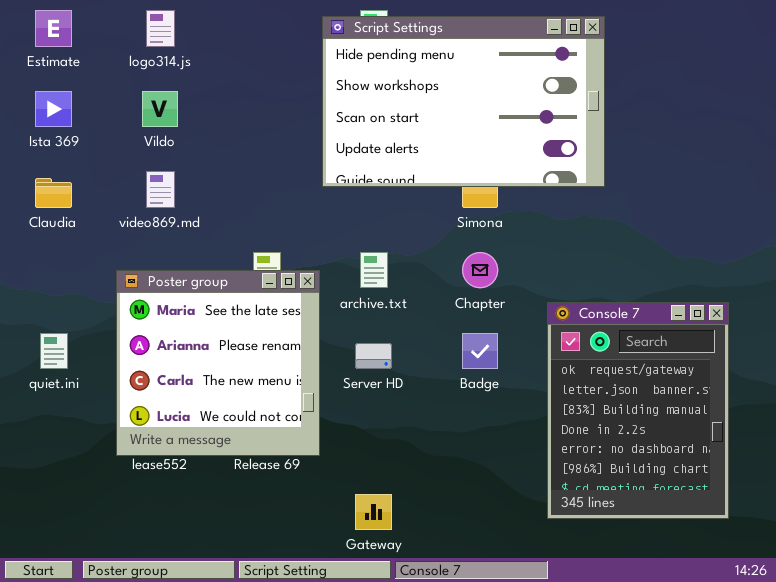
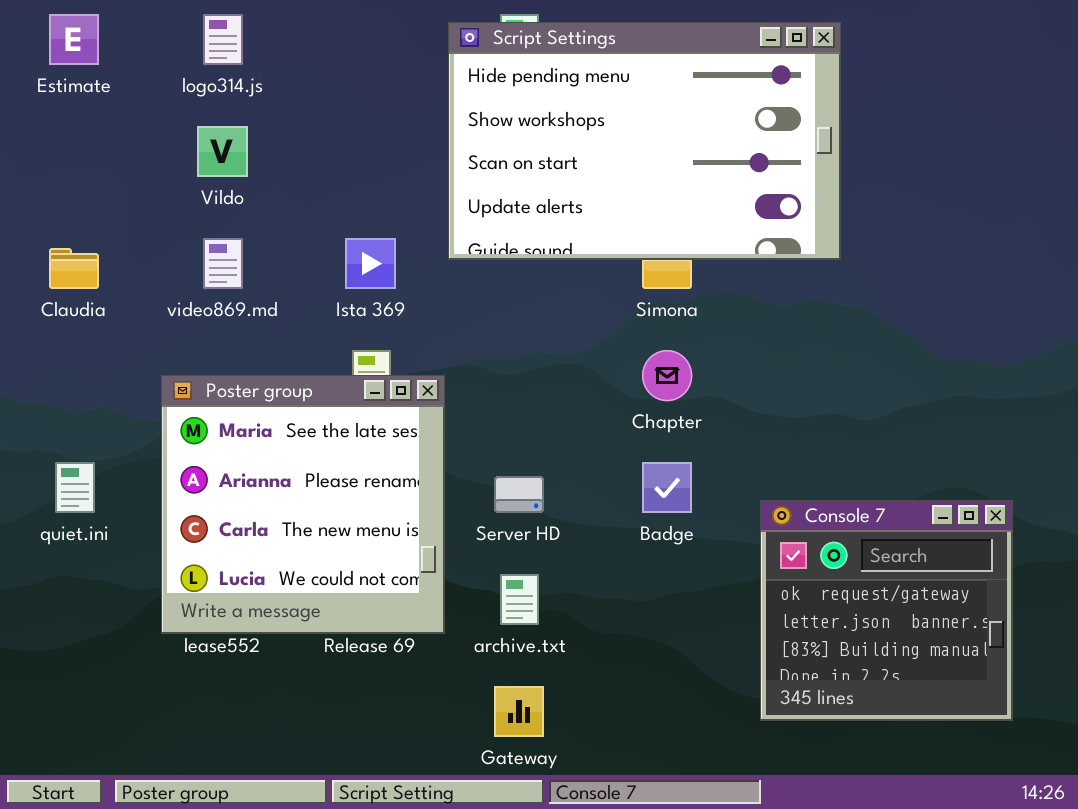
Ista 369: [35,91,72,127] -> [345,238,396,289], moved
archive.txt: [360,252,388,288] -> [500,574,539,625], moved
Console 7: [547,302,729,519] -> [760,500,1013,721], resized

